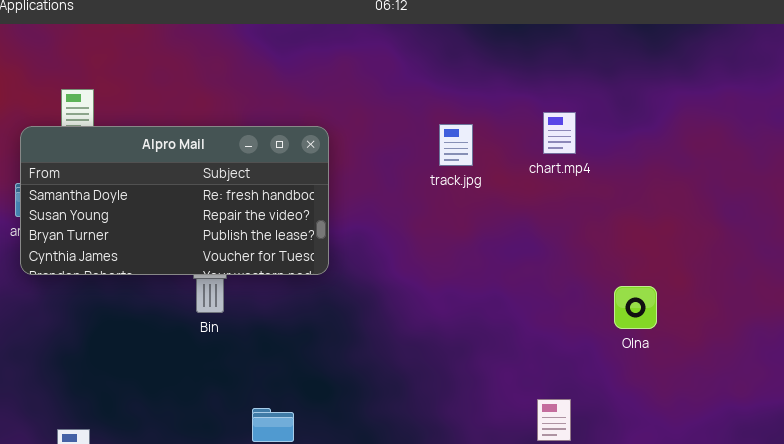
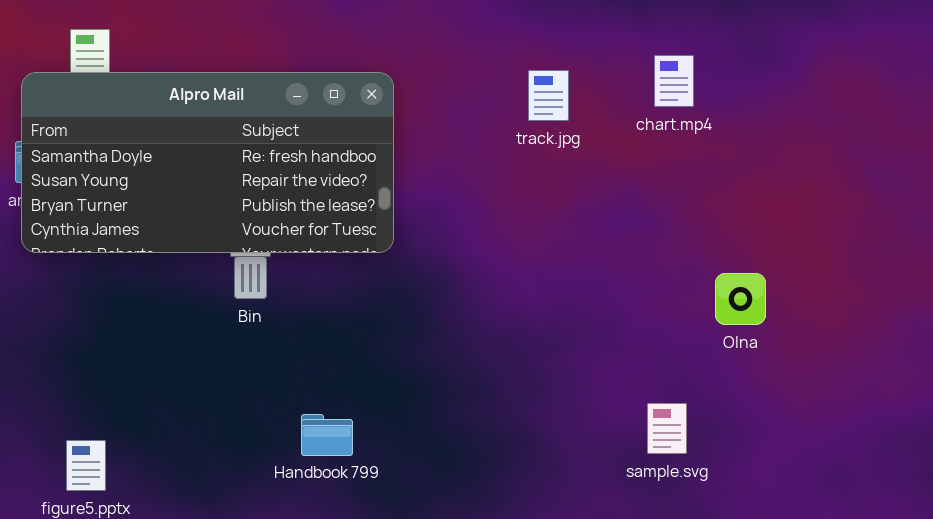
Olna: [614,286,657,329] -> [715,273,766,325], moved

